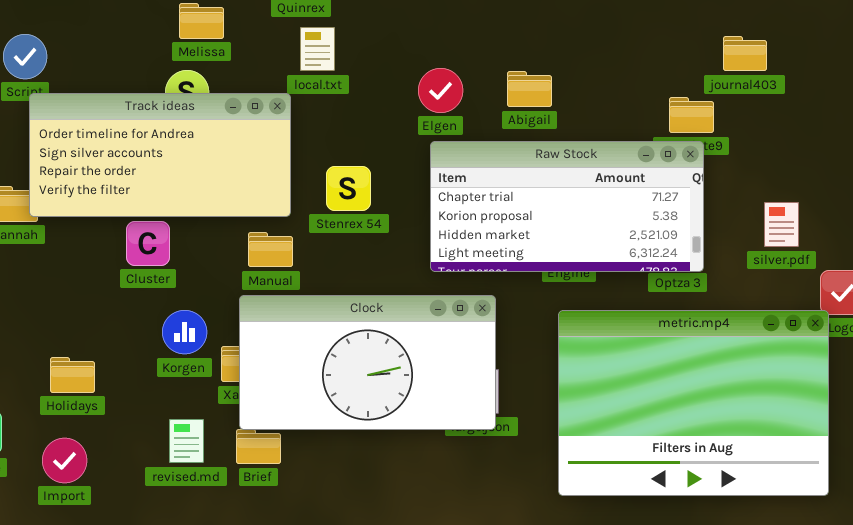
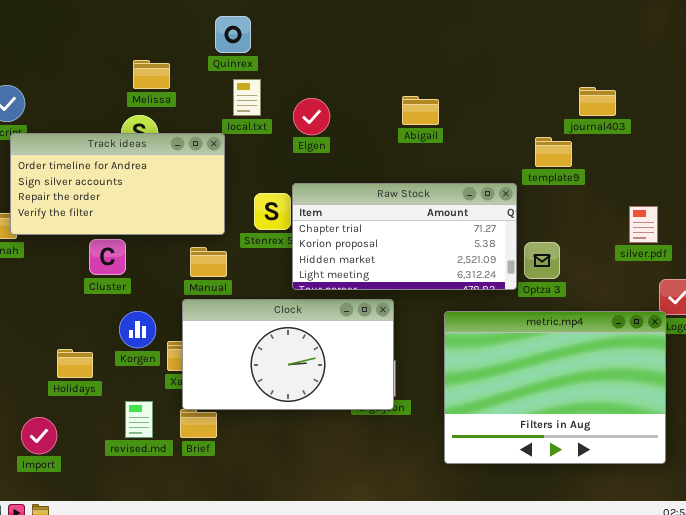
Elgen: [418,68,463,113] -> [293,98,330,135], moved
Abigail: [507,71,552,107] -> [402,96,439,125], moved
Raw Stock: [430,141,704,272] -> [292,183,517,290], moved
silver.pdf: [764,202,799,247] -> [629,206,658,243], moved
Holidays: [50,357,95,393] -> [57,349,93,378], moved

